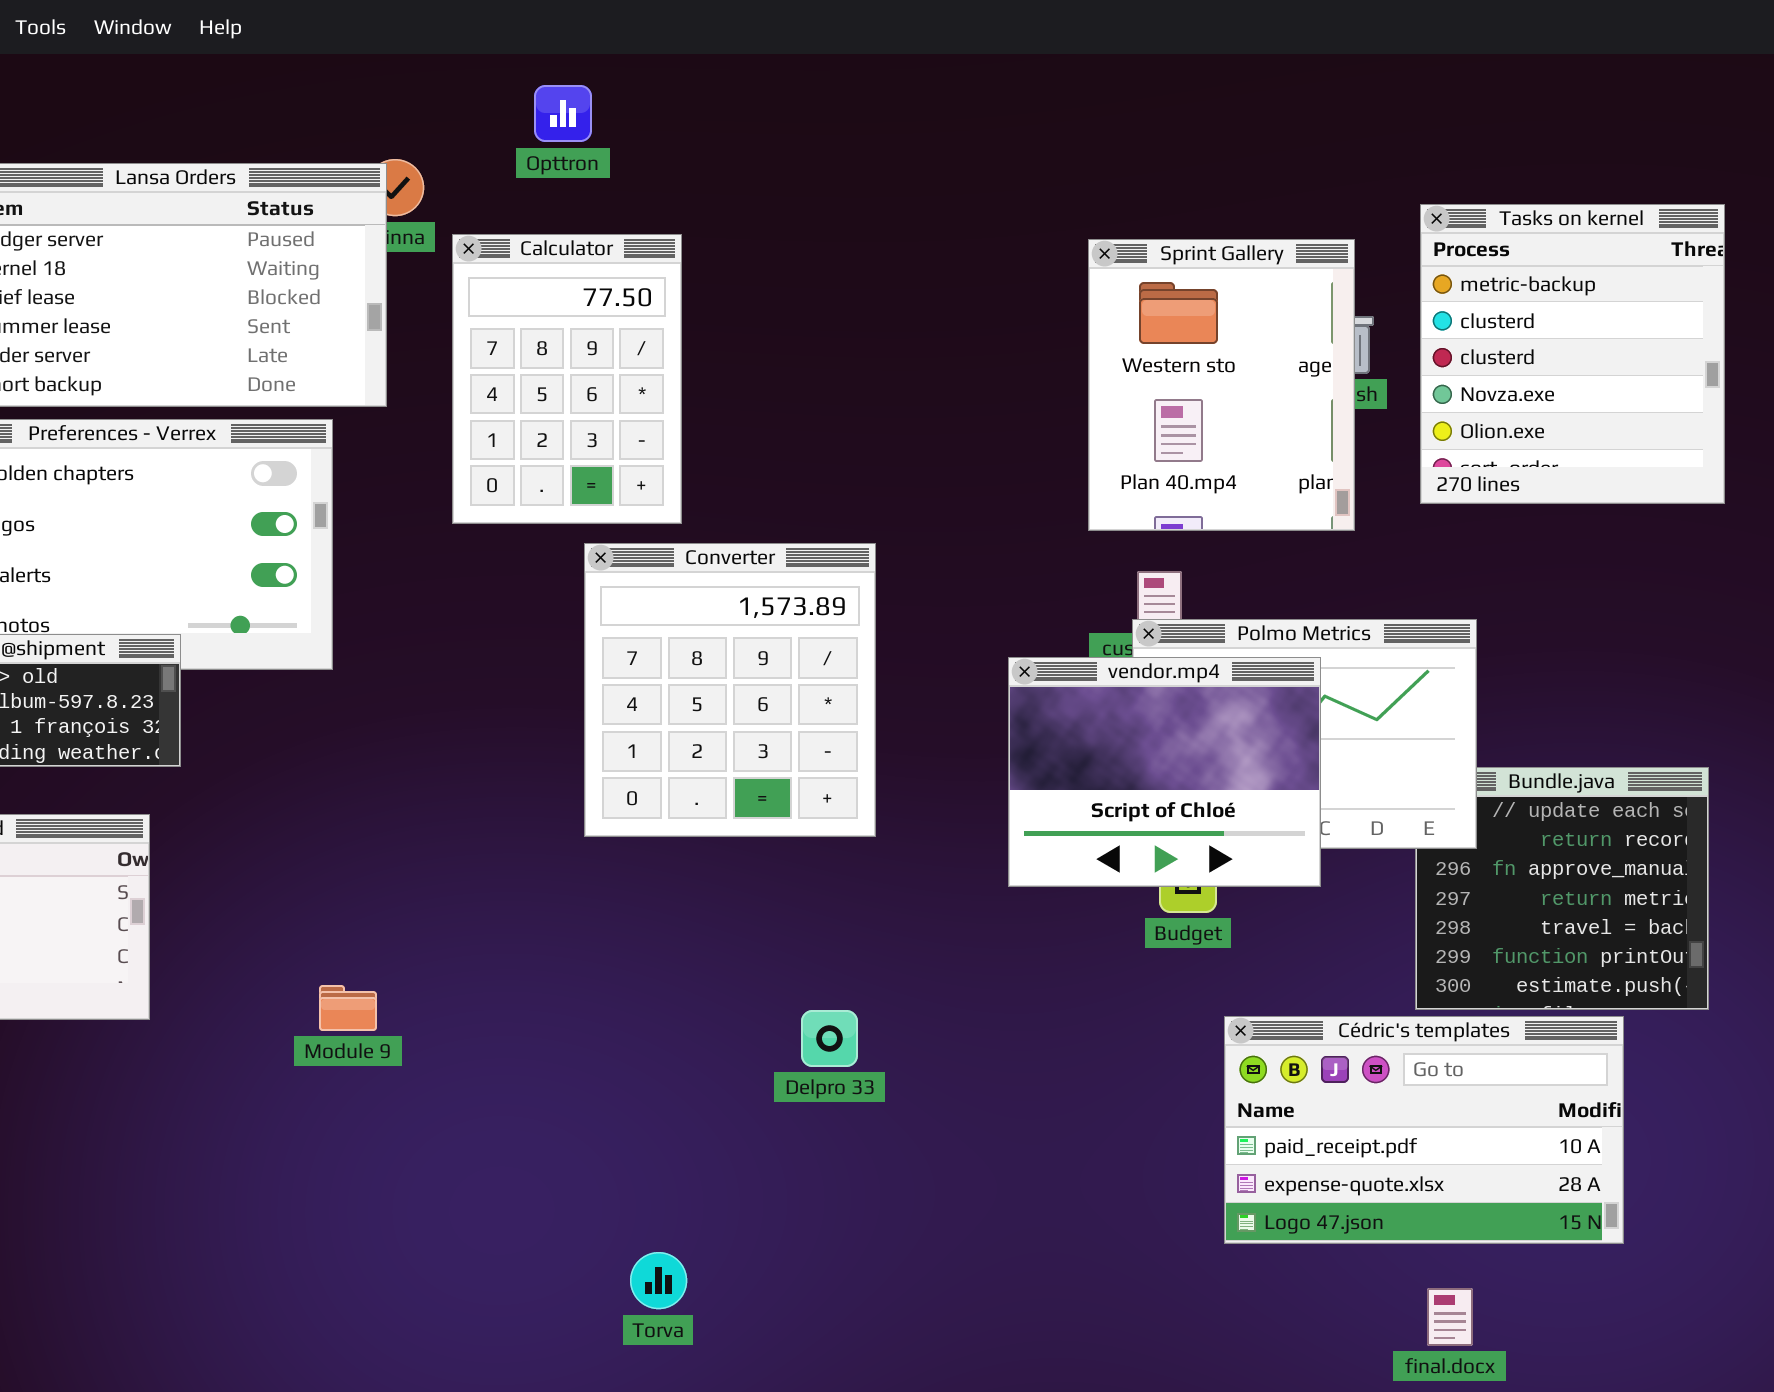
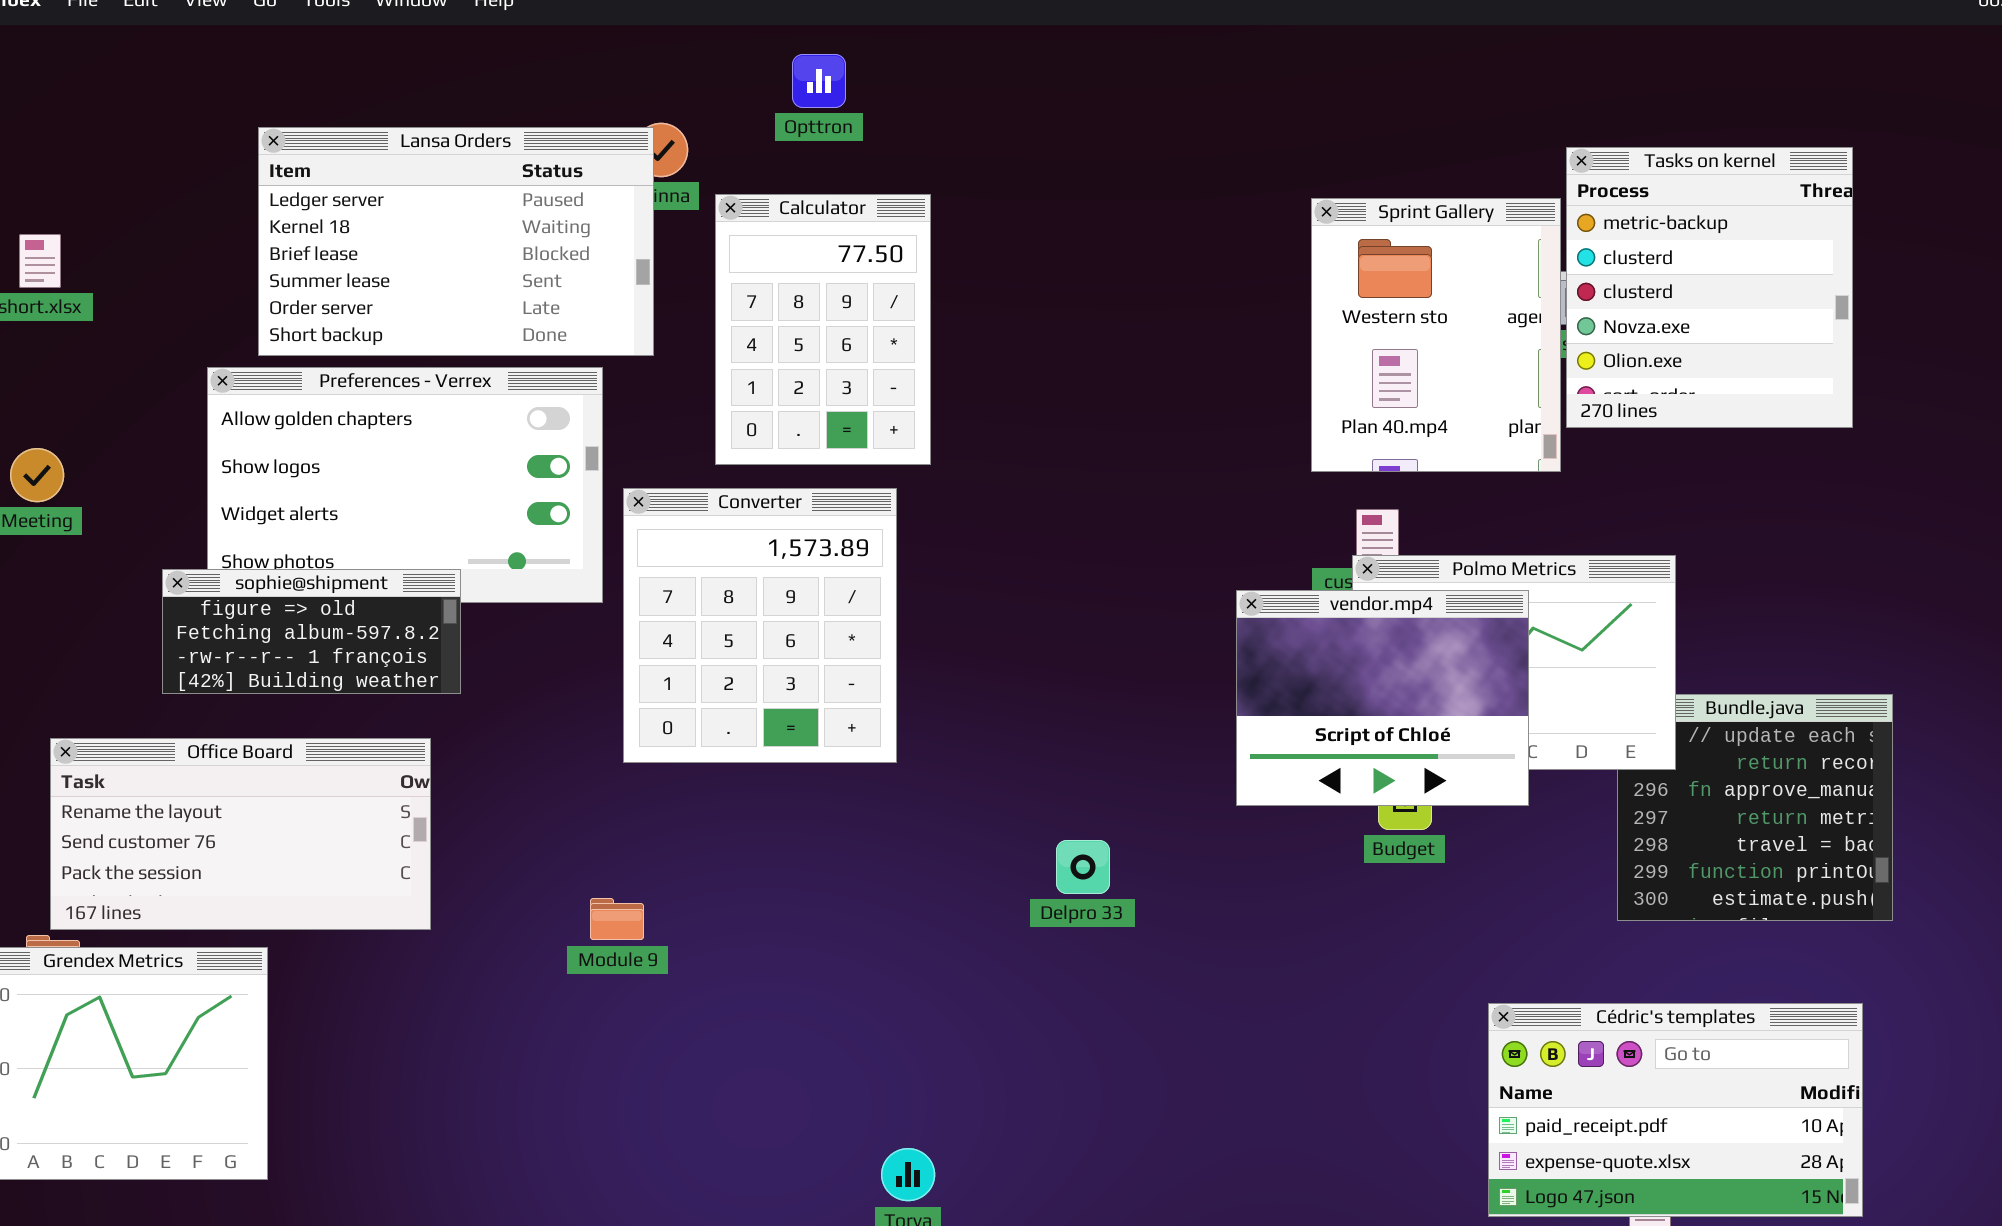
Tasks on kernel: [1420,204,1725,504] -> [1566,147,1853,428], moved
Converter: [584,543,876,837] -> [623,488,897,763], moved
Delpro 33: [801,1010,858,1067] -> [1056,840,1110,894], moved
Cédric's templates: [1224,1016,1624,1244] -> [1488,1003,1863,1217], moved

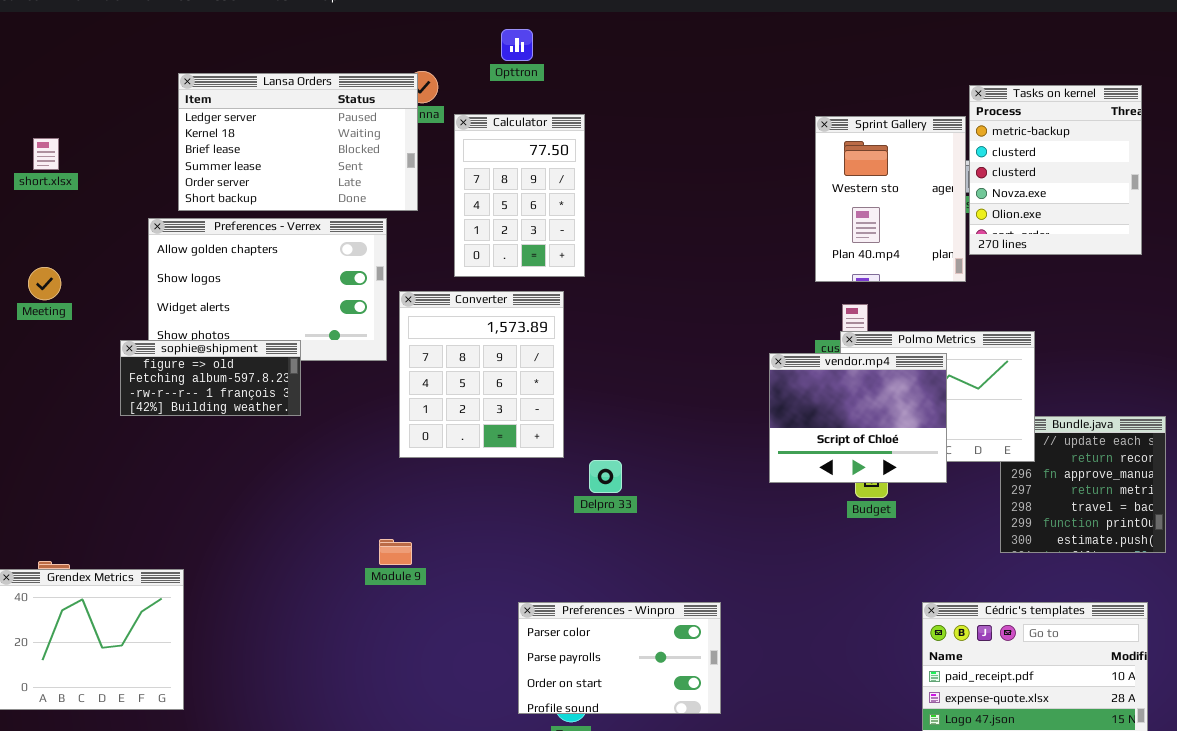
Office Board: [50,738,431,930] -> none, closed
Delpro 33: [1056,840,1110,894] -> [589,460,622,493], moved
Preferences - Winpro: none -> [518,602,721,714], opened

